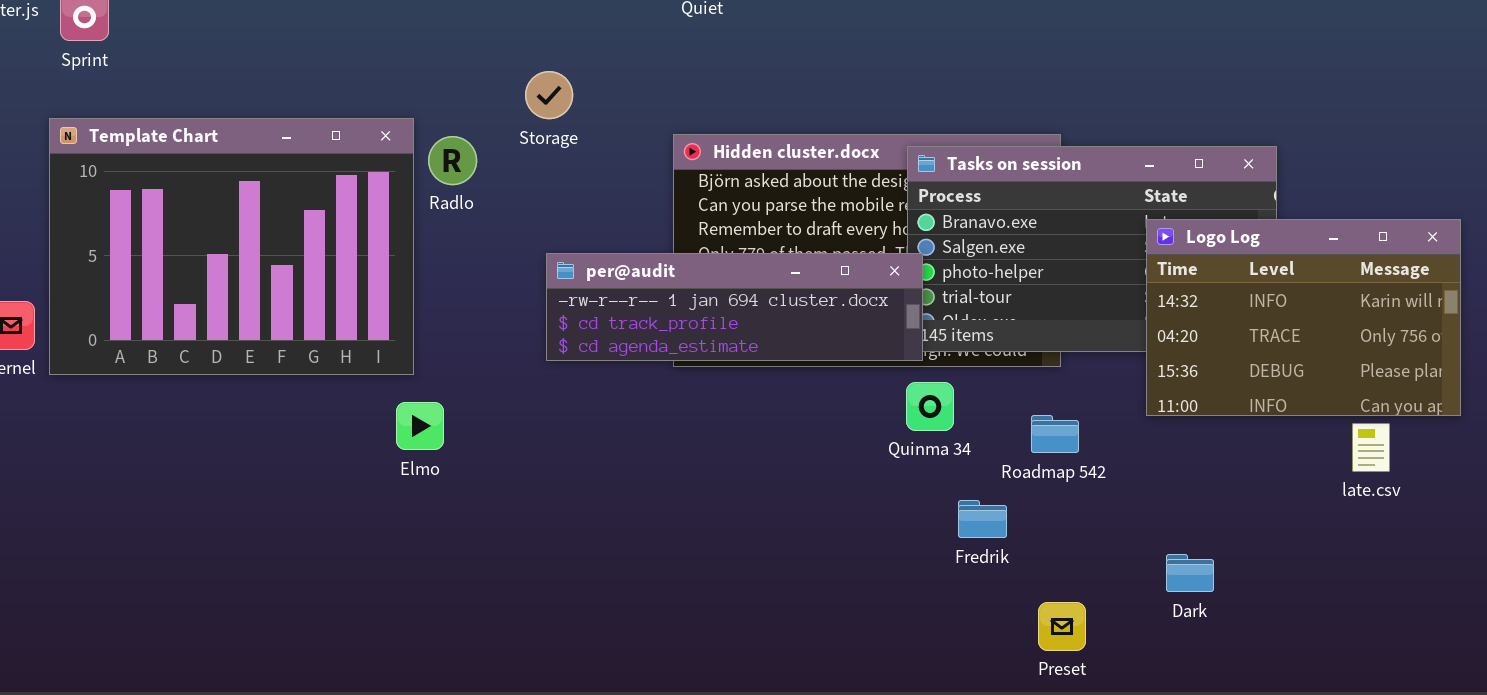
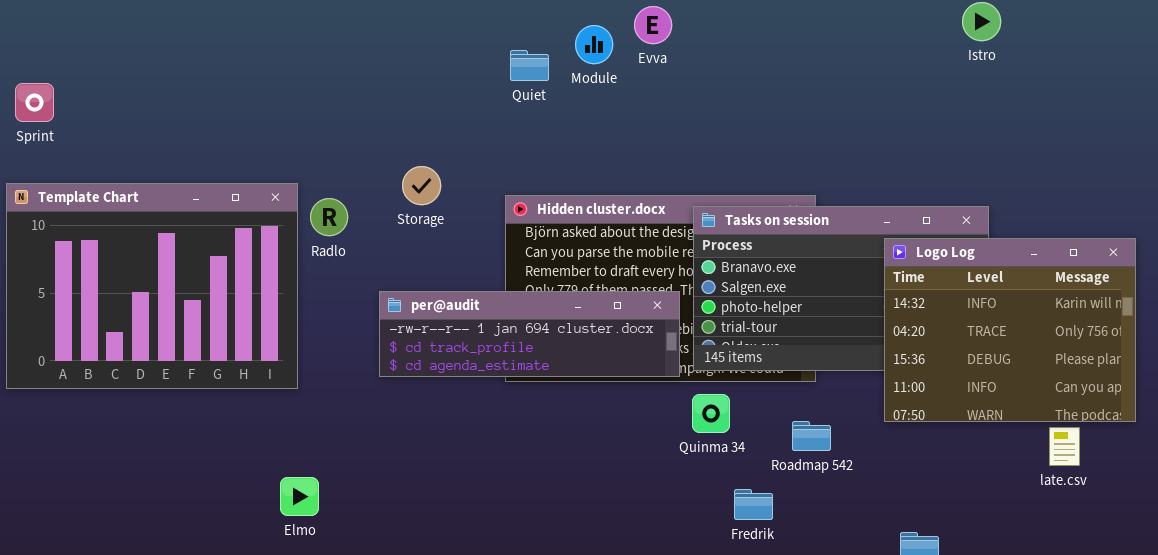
Storage: [525,71,573,119] -> [402,166,441,205], moved
Logo Log: [1146,219,1461,416] -> [884,238,1136,422], resized
per@audit: [546,253,923,361] -> [379,291,680,377], moved
Elmo: [396,402,444,450] -> [280,477,319,516], moved

